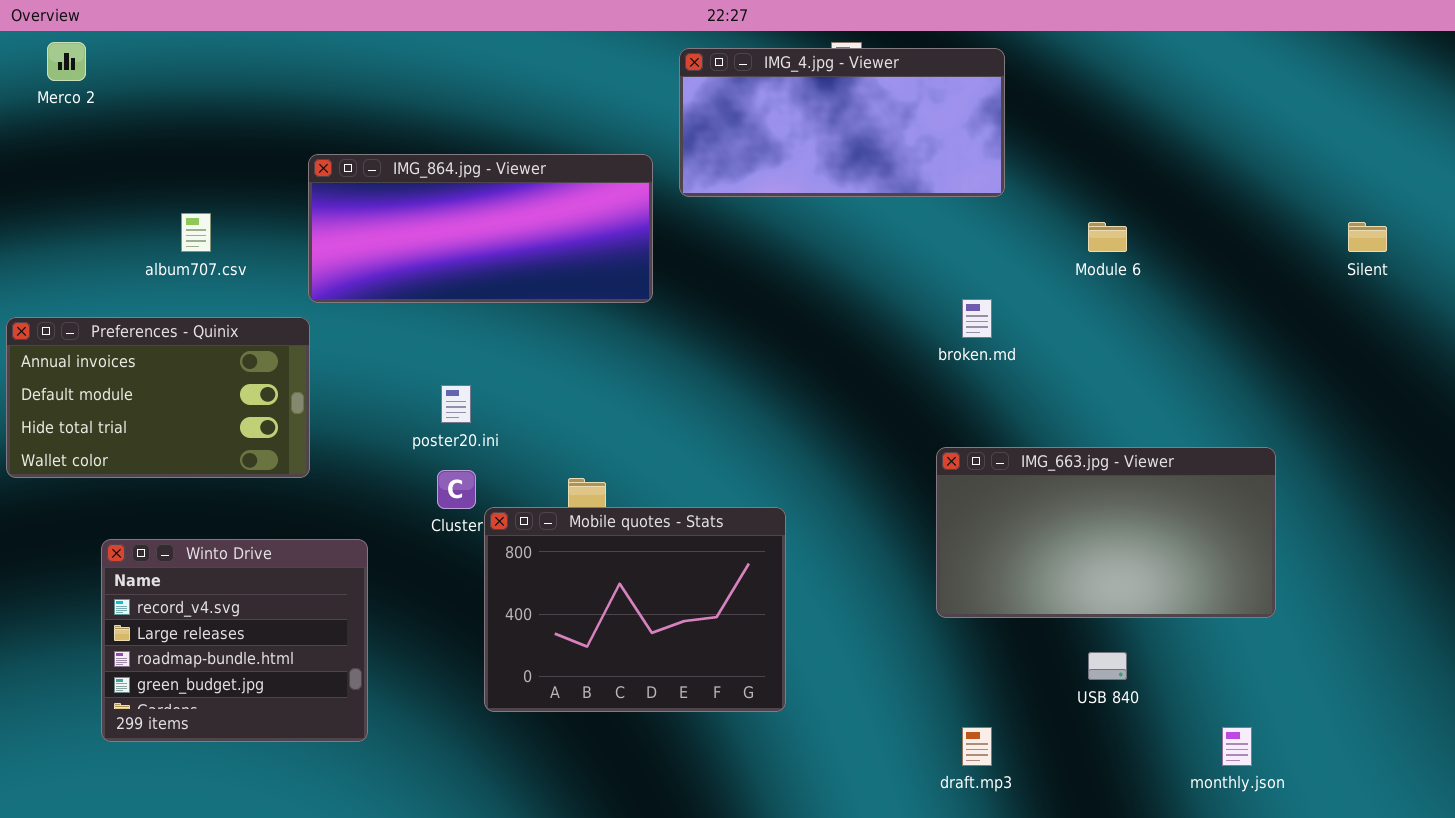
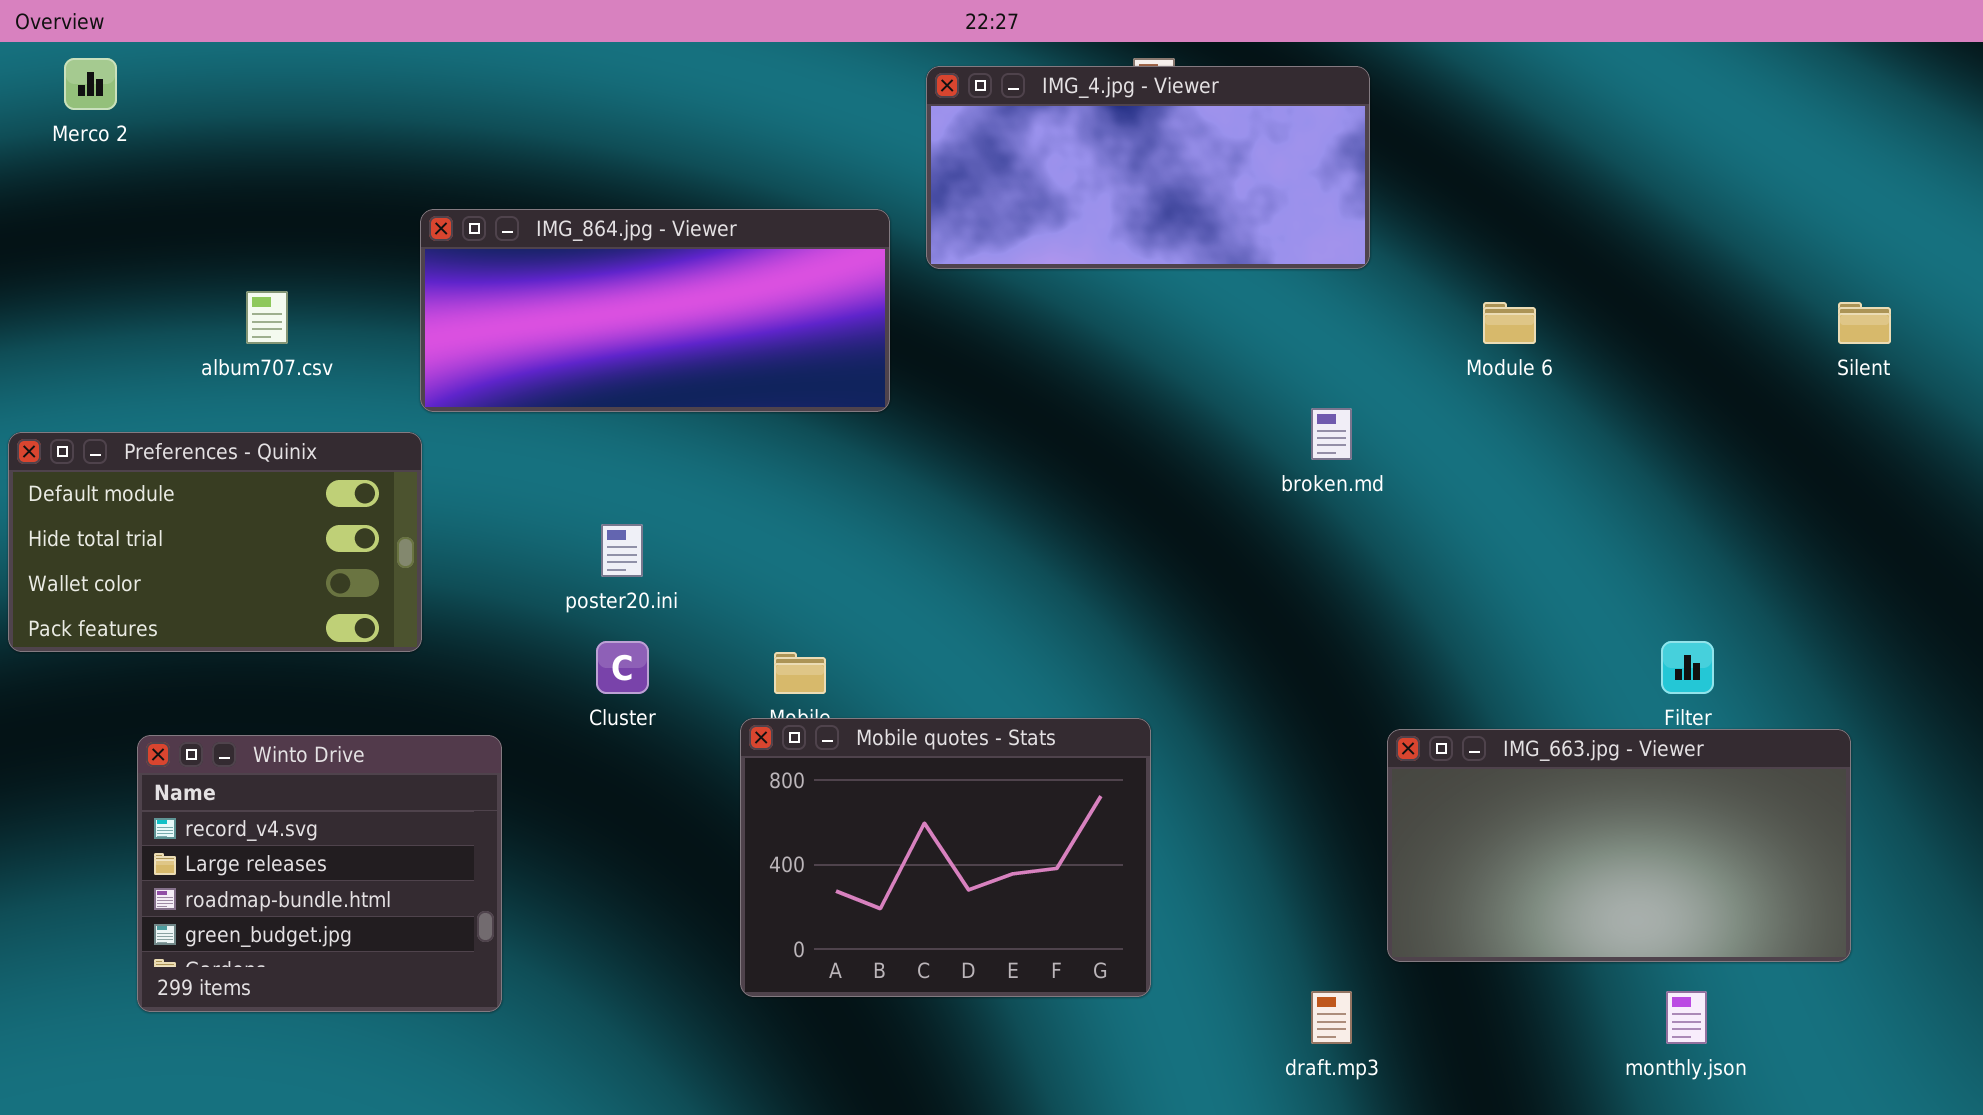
Preferences - Quinix: [6,317,310,478] -> [8,432,422,652], scrolled down 1 row
IMG_663.jpg - Viewer: [936,447,1276,618] -> [1387,729,1851,962], moved
Mobile quotes - Stats: [484,507,786,712] -> [740,718,1151,997], moved

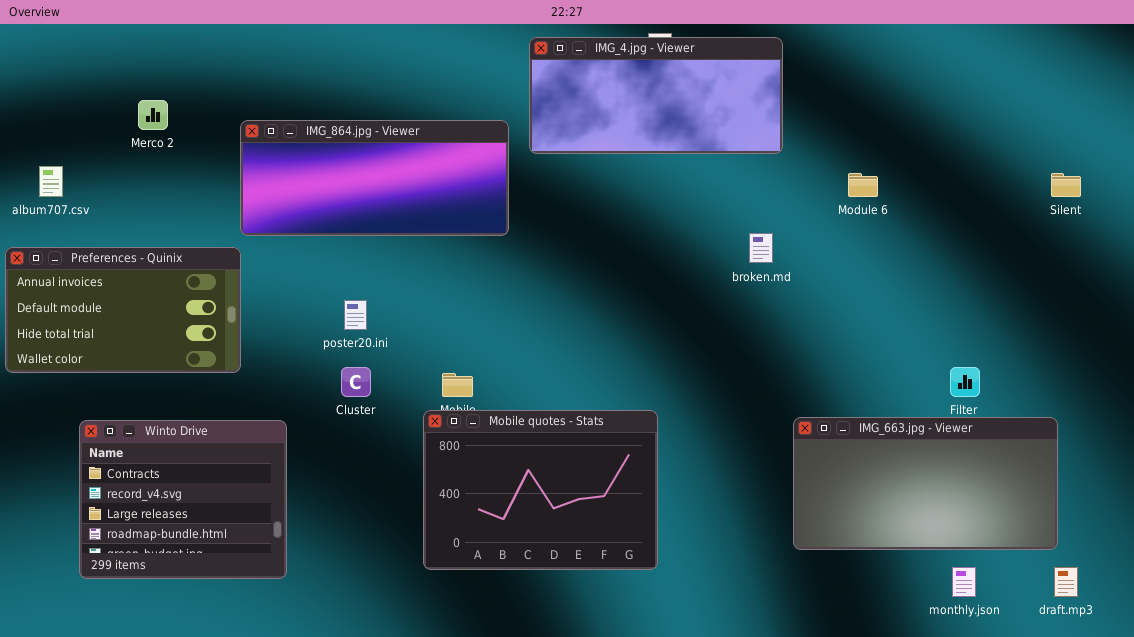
Merco 2: [64,58,117,110] -> [138,100,168,130], moved
album707.csv: [246,291,288,344] -> [39,166,63,197], moved
Preferences - Quinix: [8,432,422,652] -> [5,247,241,373], scrolled up 1 row
Winto Drive: [137,735,502,1012] -> [79,420,287,579], scrolled up 1 row
draft.mp3: [1311,991,1352,1044] -> [1054,567,1078,597], moved

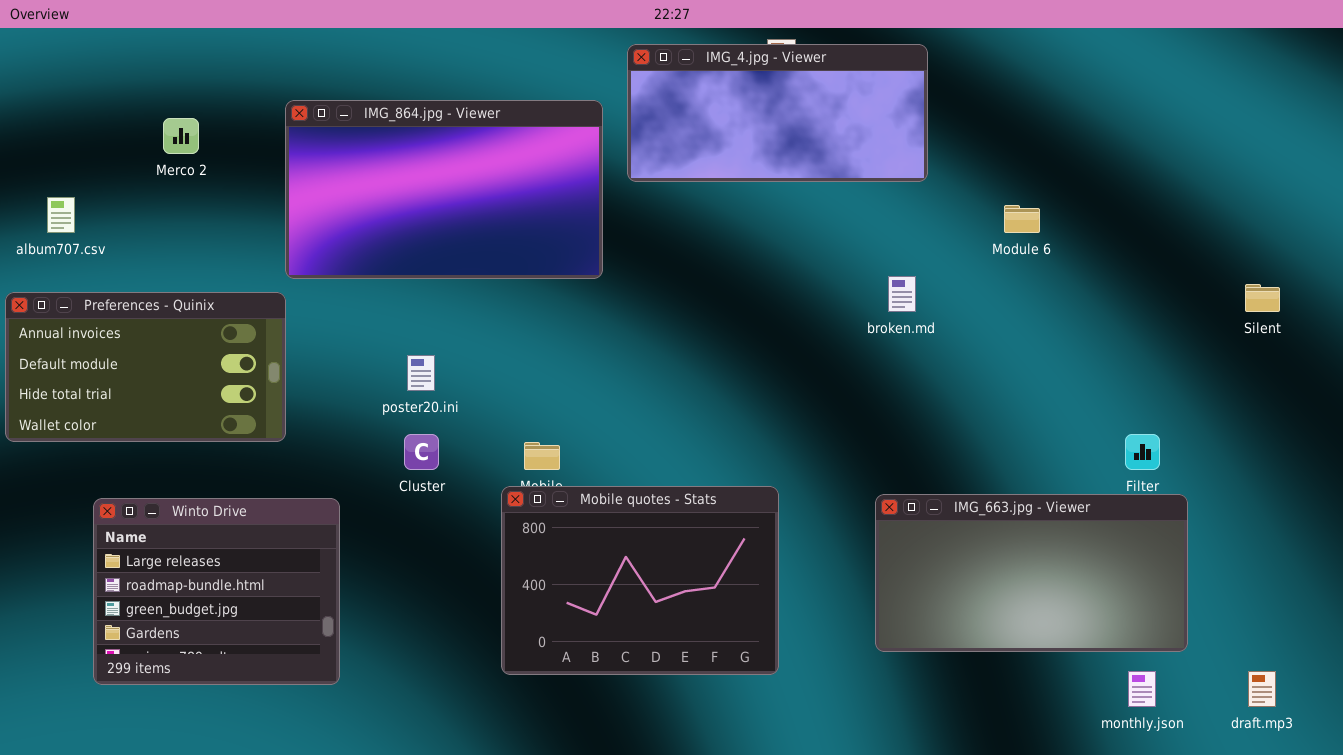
IMG_864.jpg - Viewer: [240,120,509,236] -> [285,100,603,279], resized
Silent: [1051,173,1081,197] -> [1245,284,1280,312], moved
IMG_663.jpg - Viewer: [793,417,1058,550] -> [875,494,1188,652], moved
Winto Drive: [79,420,287,579] -> [93,498,340,685], scrolled down 2 rows

